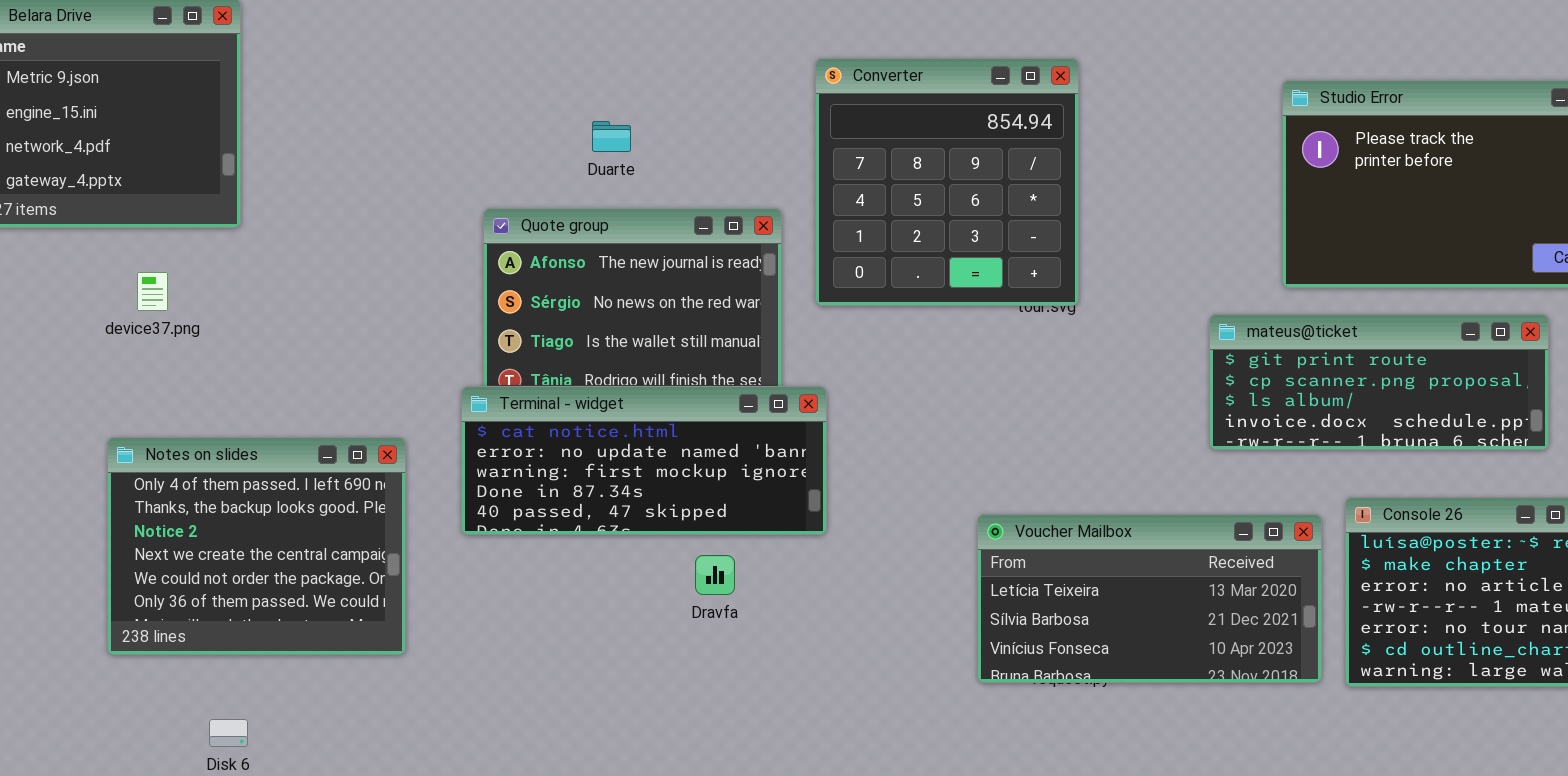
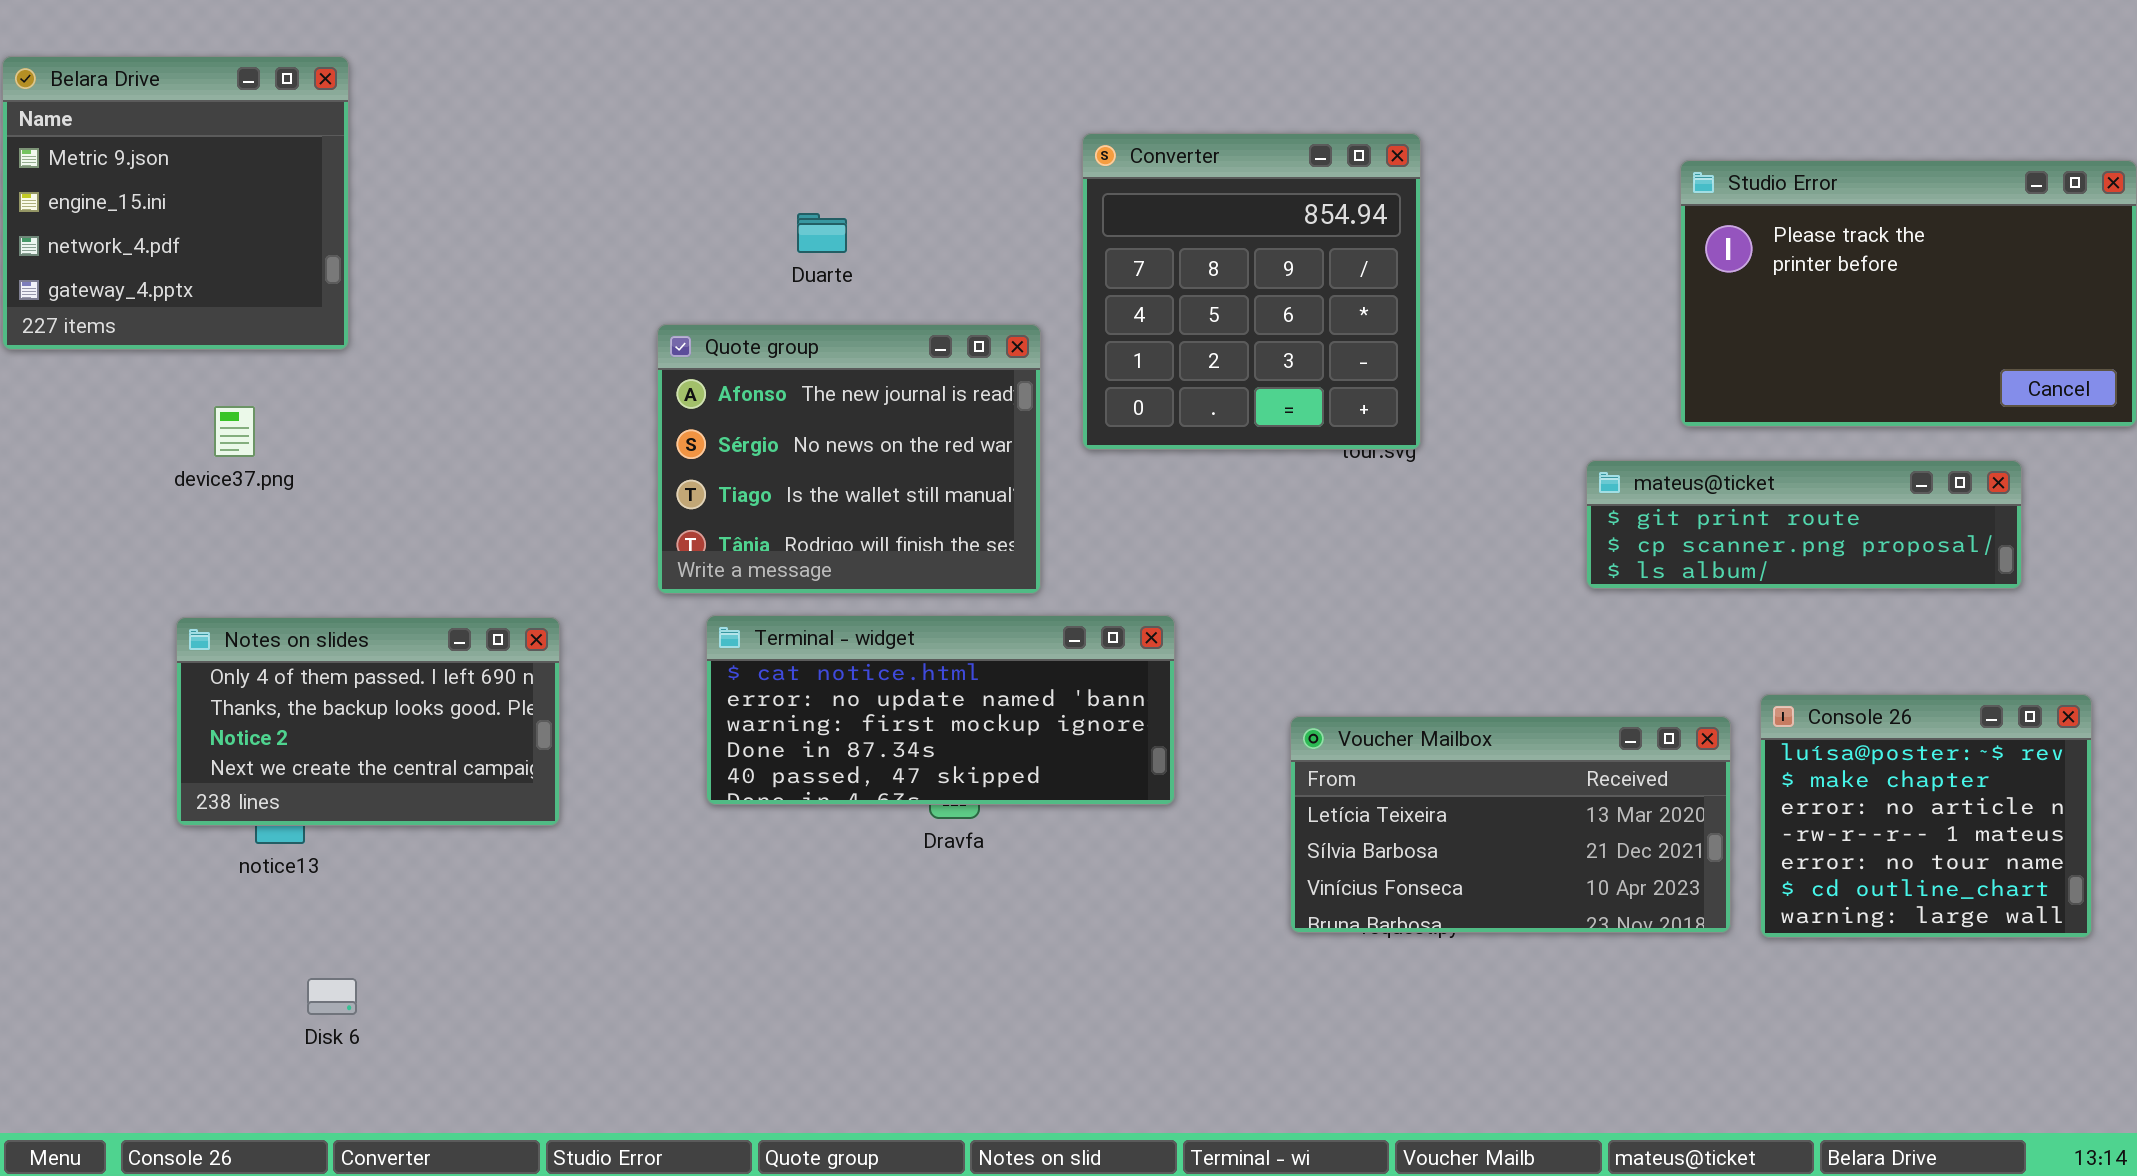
mateus@ticket: [1209,314,1549,450] -> [1586,460,2022,589], resized
Terminal - widget: [461,386,827,535] -> [706,615,1175,805], moved
Notes on slides: [107,437,406,655] -> [176,617,560,826], resized

